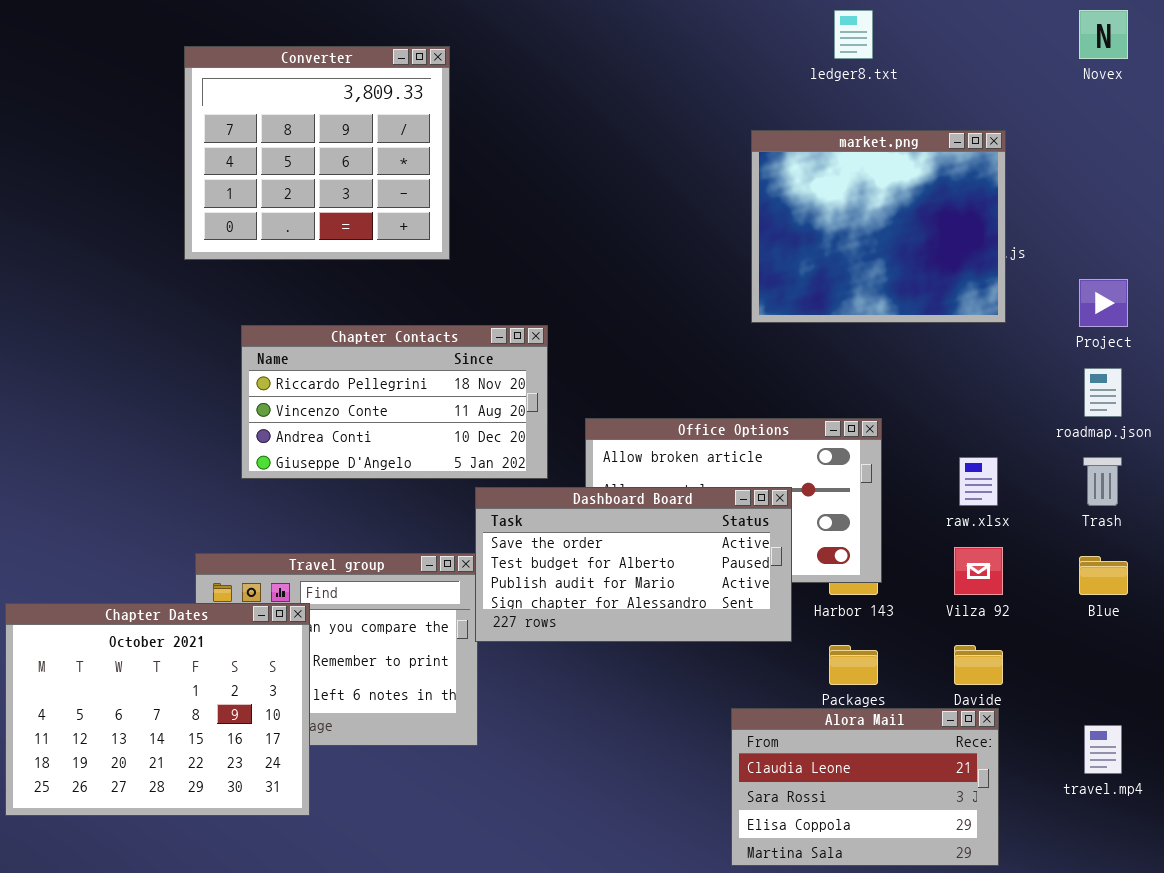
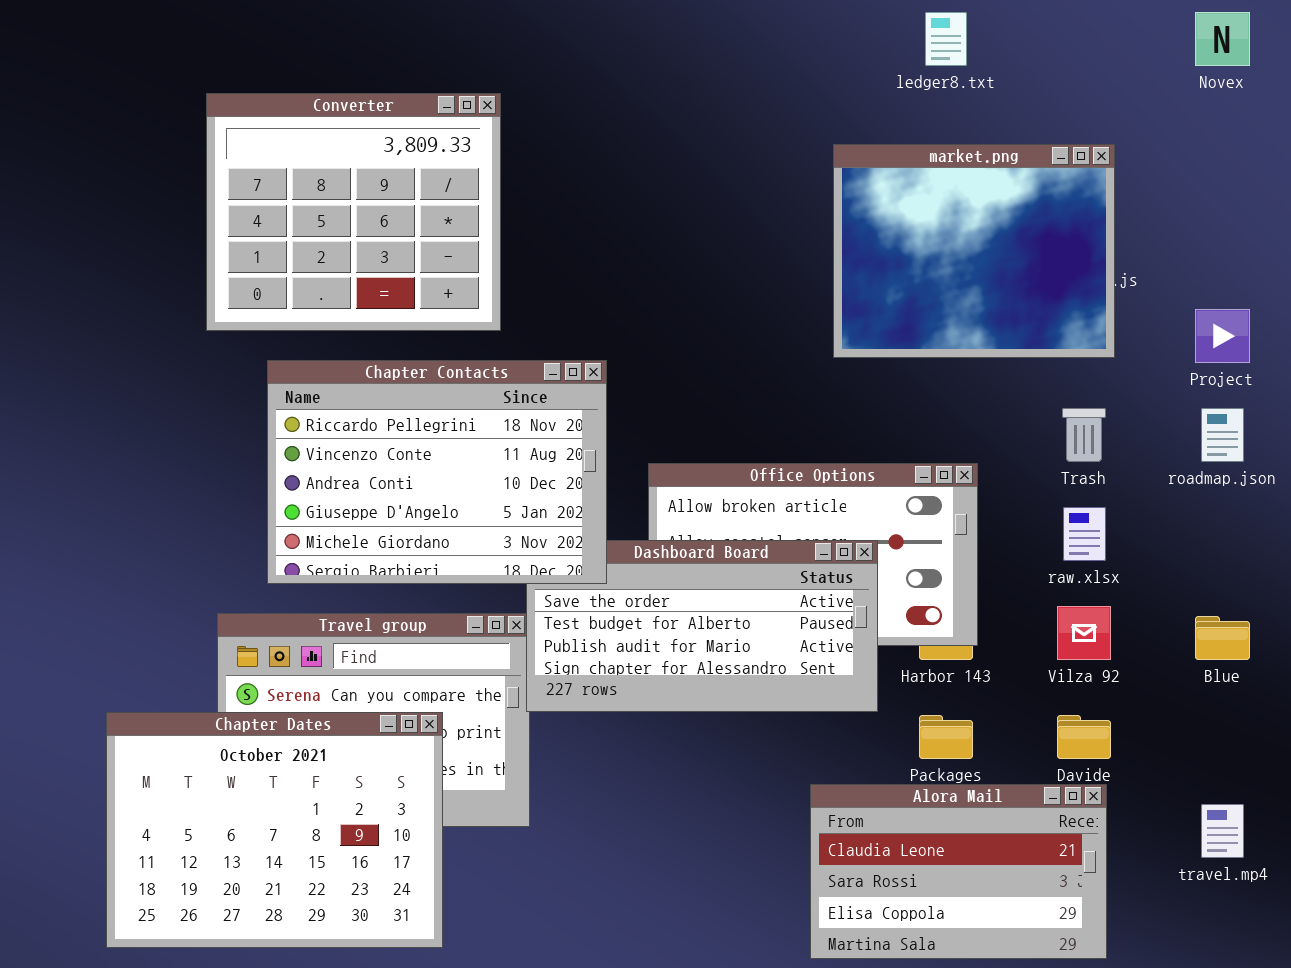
Converter: [184,46,450,260] -> [206,93,501,331], moved
Chapter Contacts: [241,325,548,479] -> [267,360,607,584], resized
Trash: [1083,457,1122,506] -> [1062,408,1106,462], moved
Chapter Dates: [5,603,310,816] -> [106,712,443,948], moved

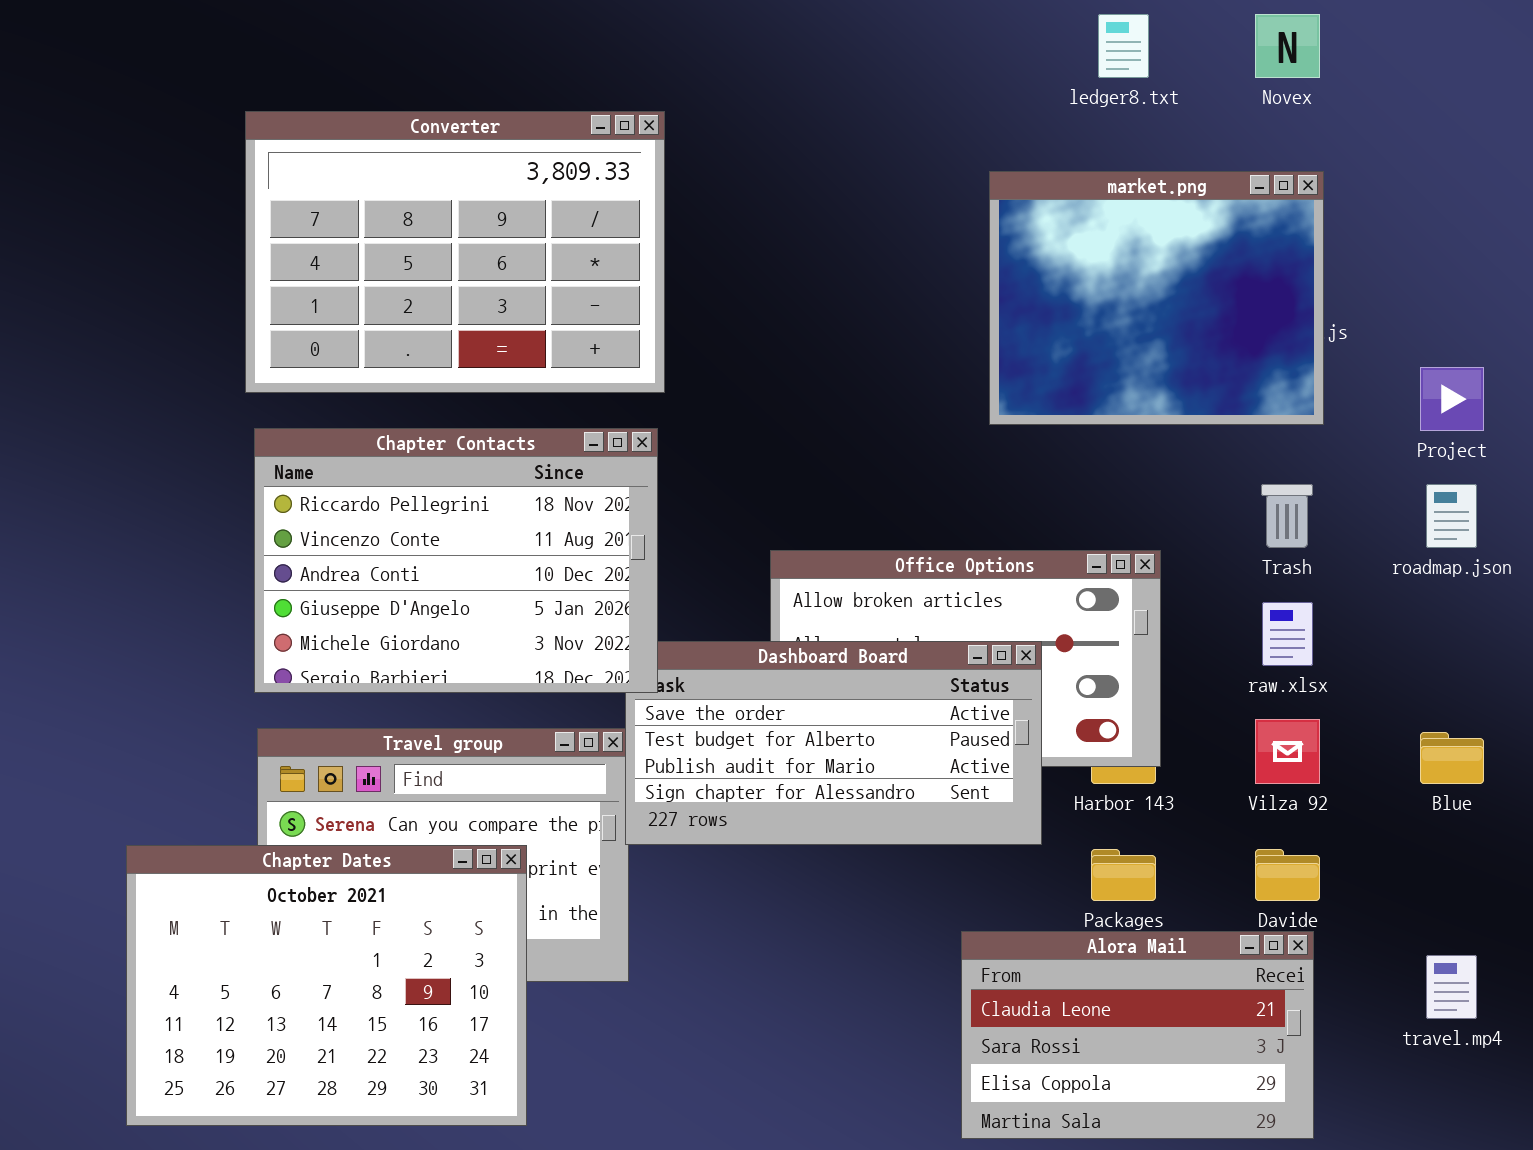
Novex: [1195,12,1250,66] -> [1255,14,1320,78], moved
Converter: [206,93,501,331] -> [245,111,665,393], resized
Chapter Contacts: [267,360,607,584] -> [254,428,658,693], moved

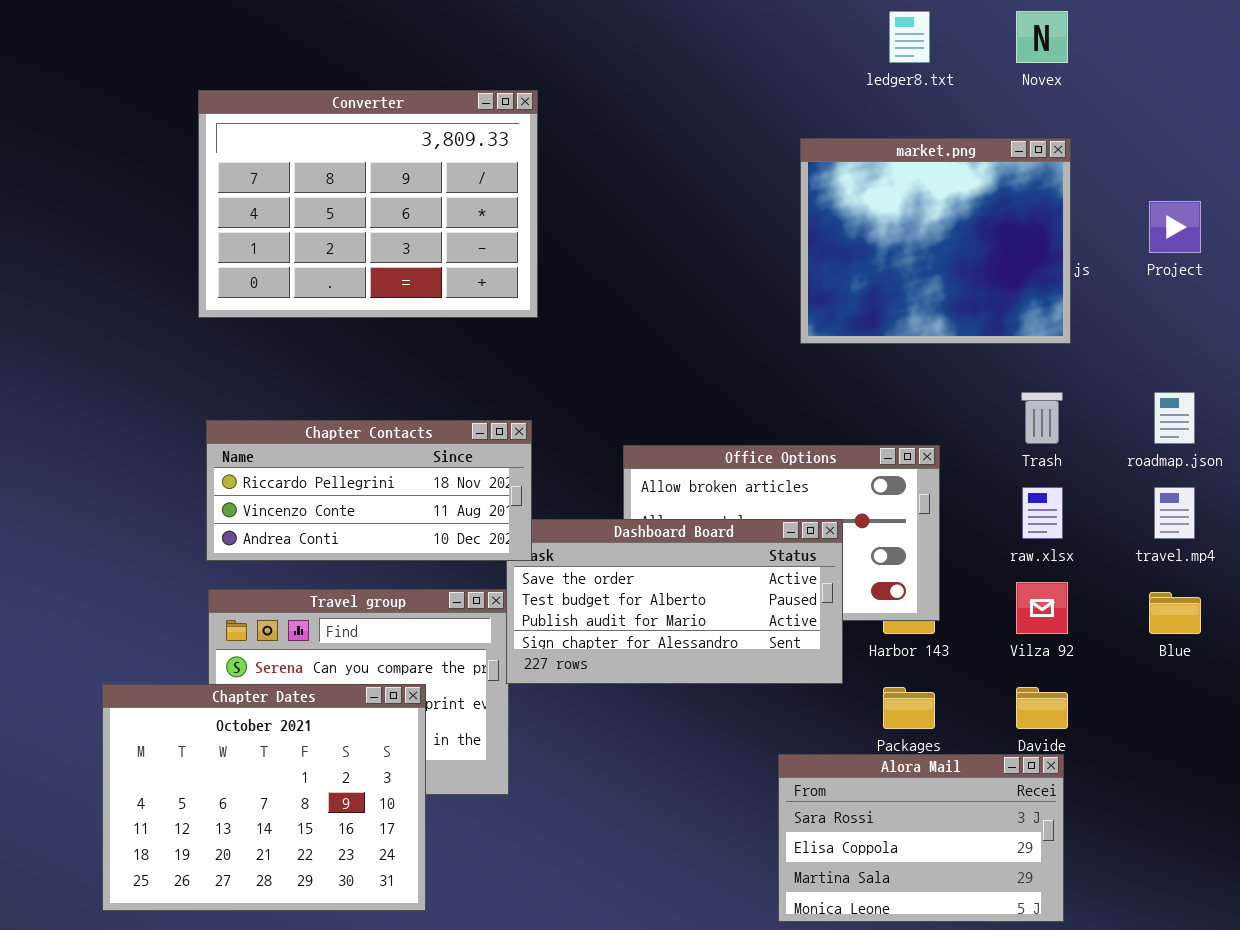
Project: [1420,367,1484,431] -> [1149,201,1201,253], moved
Chapter Contacts: [254,428,658,693] -> [206,420,532,561], resized
Alora Mail: [961,931,1314,1139] -> [778,754,1064,922], scrolled down 1 row
travel.mp4: [1426,955,1477,1019] -> [1154,487,1195,539], moved

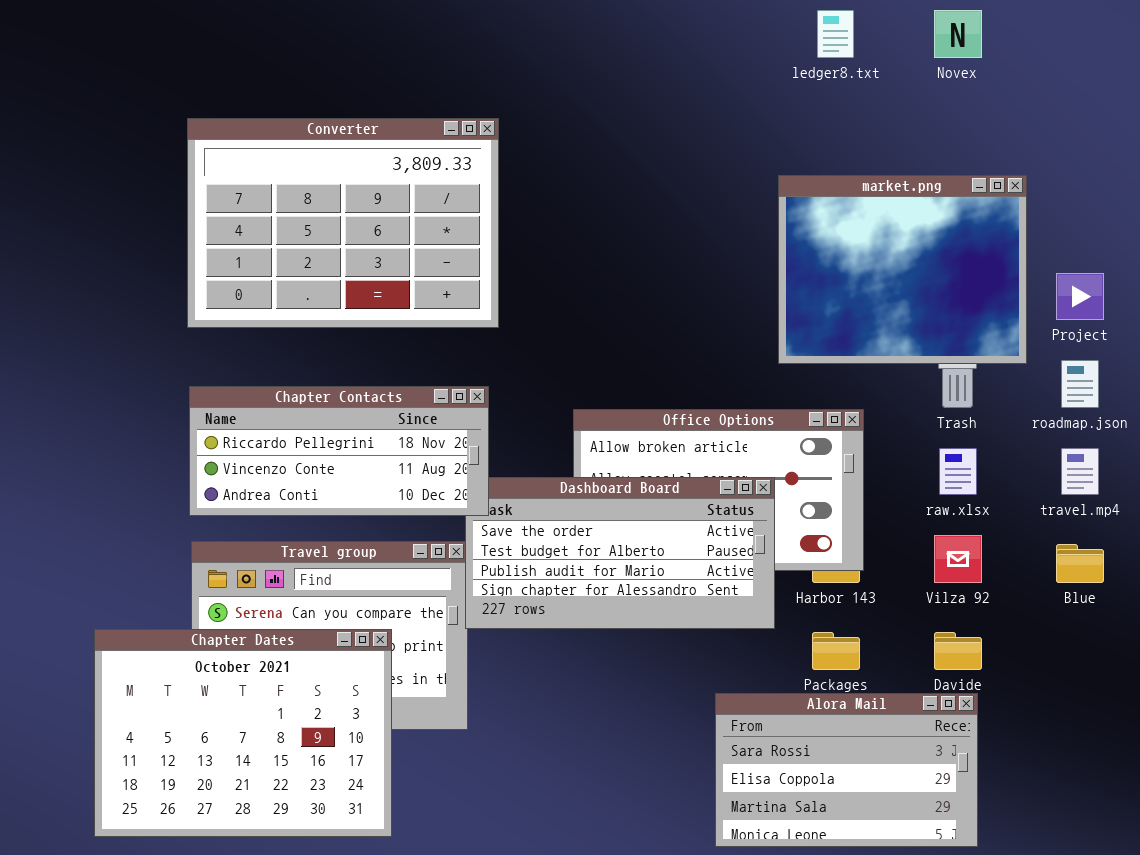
Converter: [198,90,538,318] -> [187,118,499,328], moved
market.png: [800,138,1071,344] -> [778,175,1027,364], moved
Project: [1149,201,1201,253] -> [1056,273,1104,320], moved

